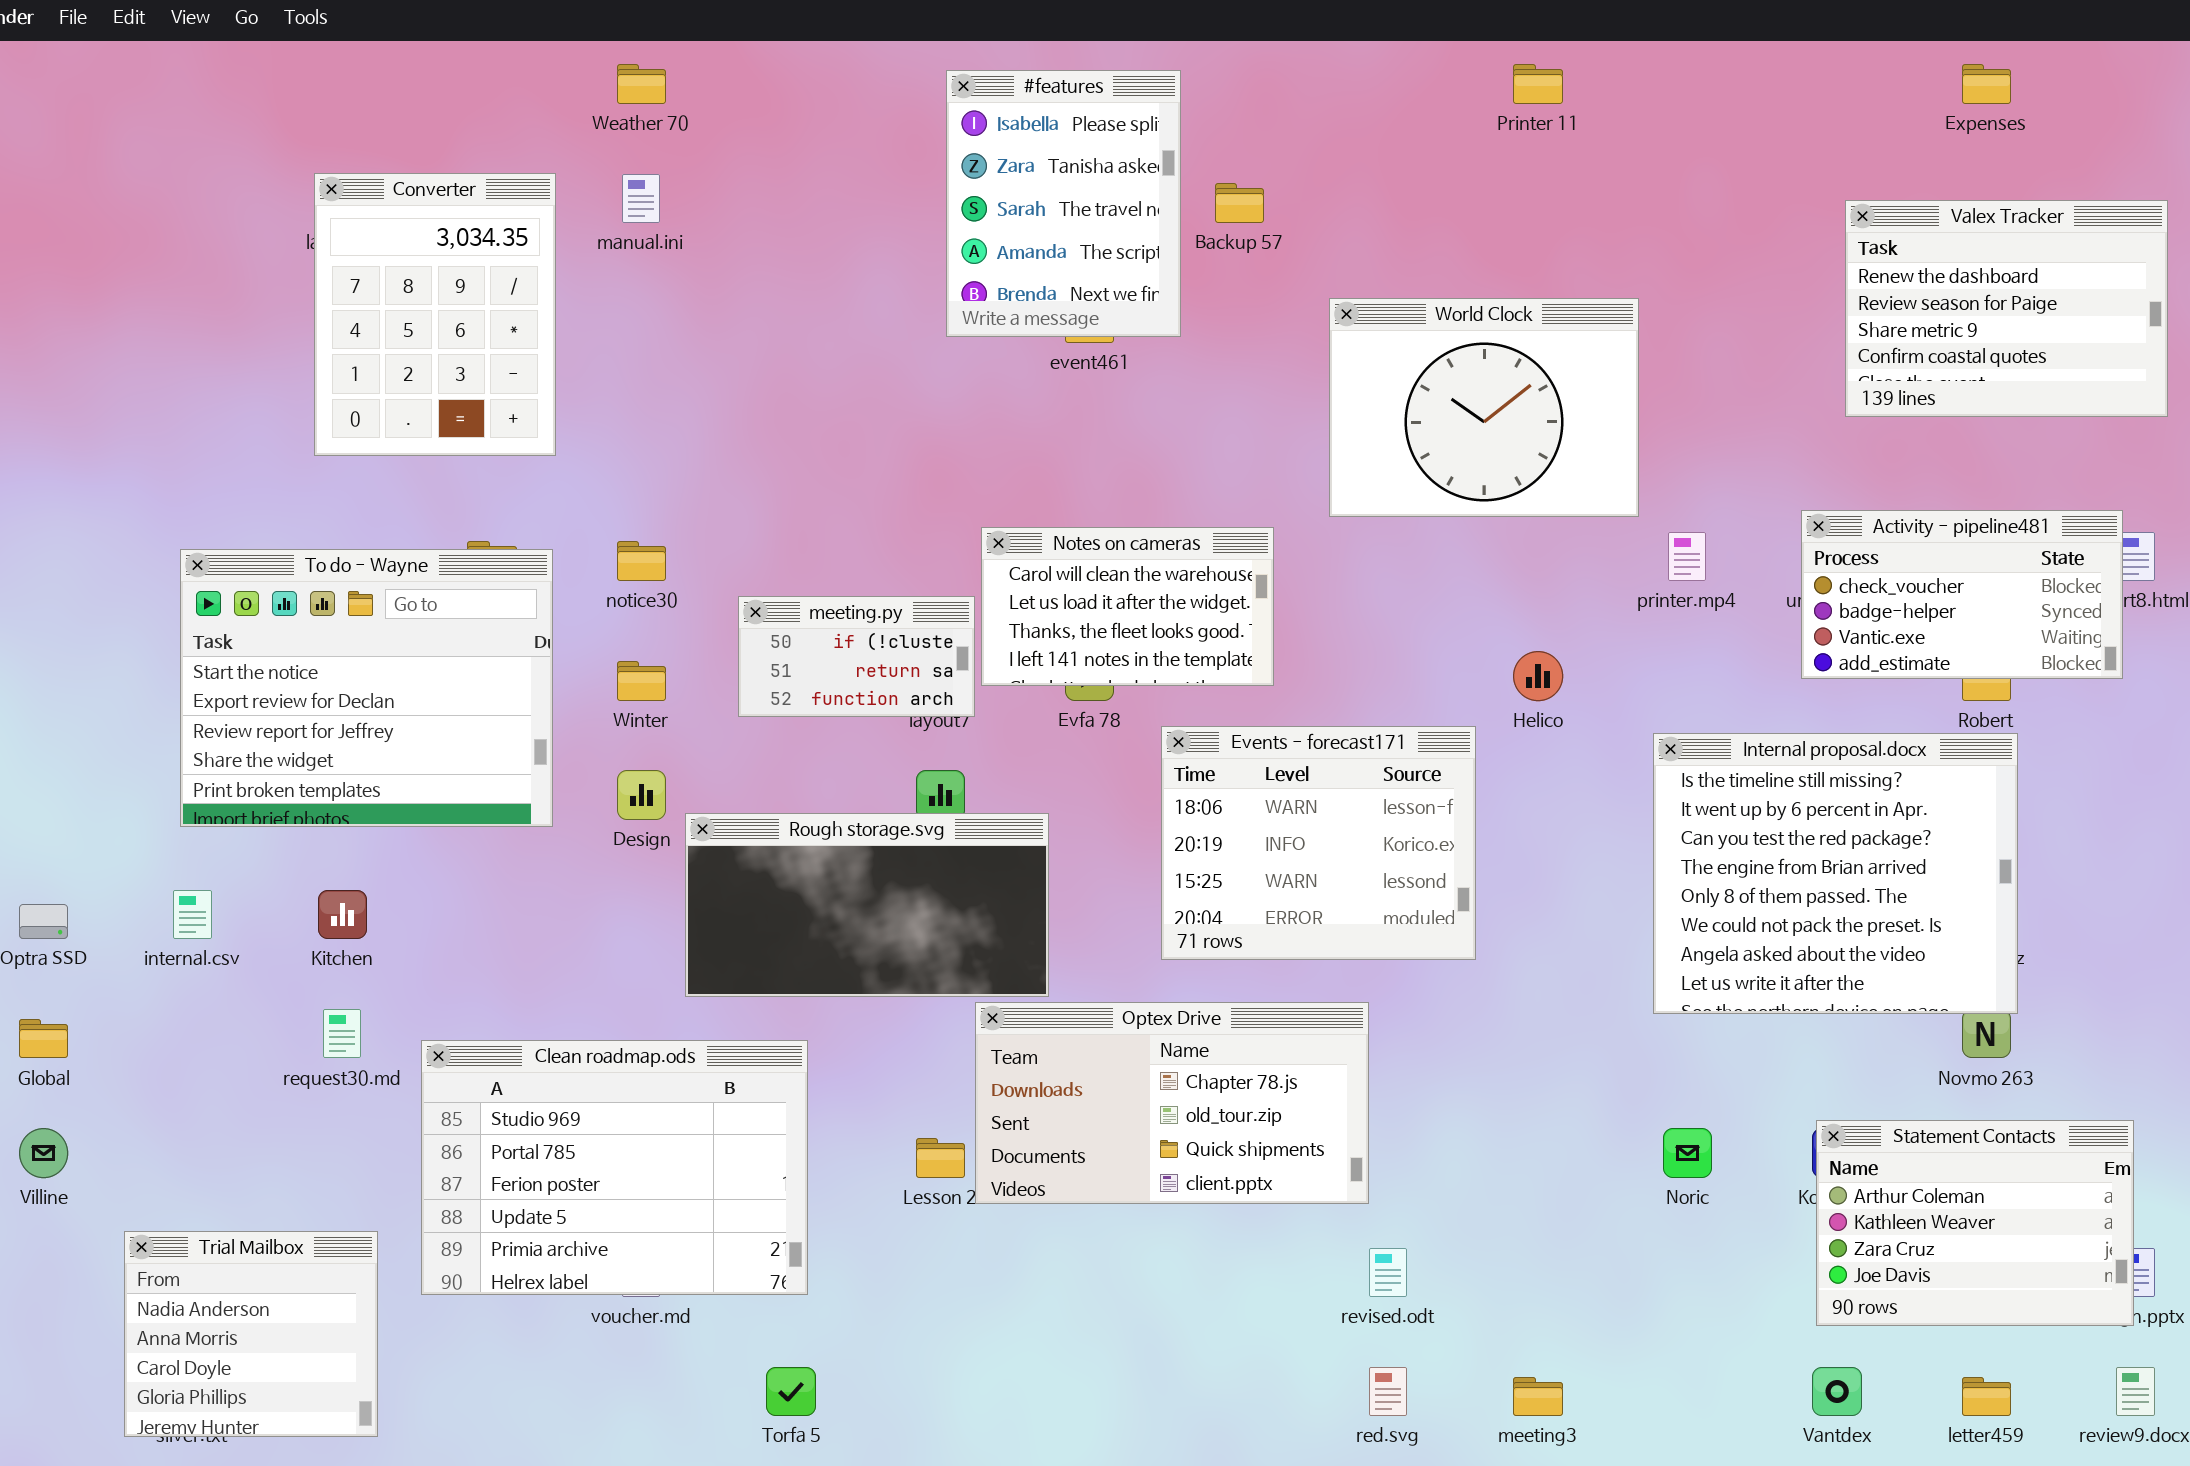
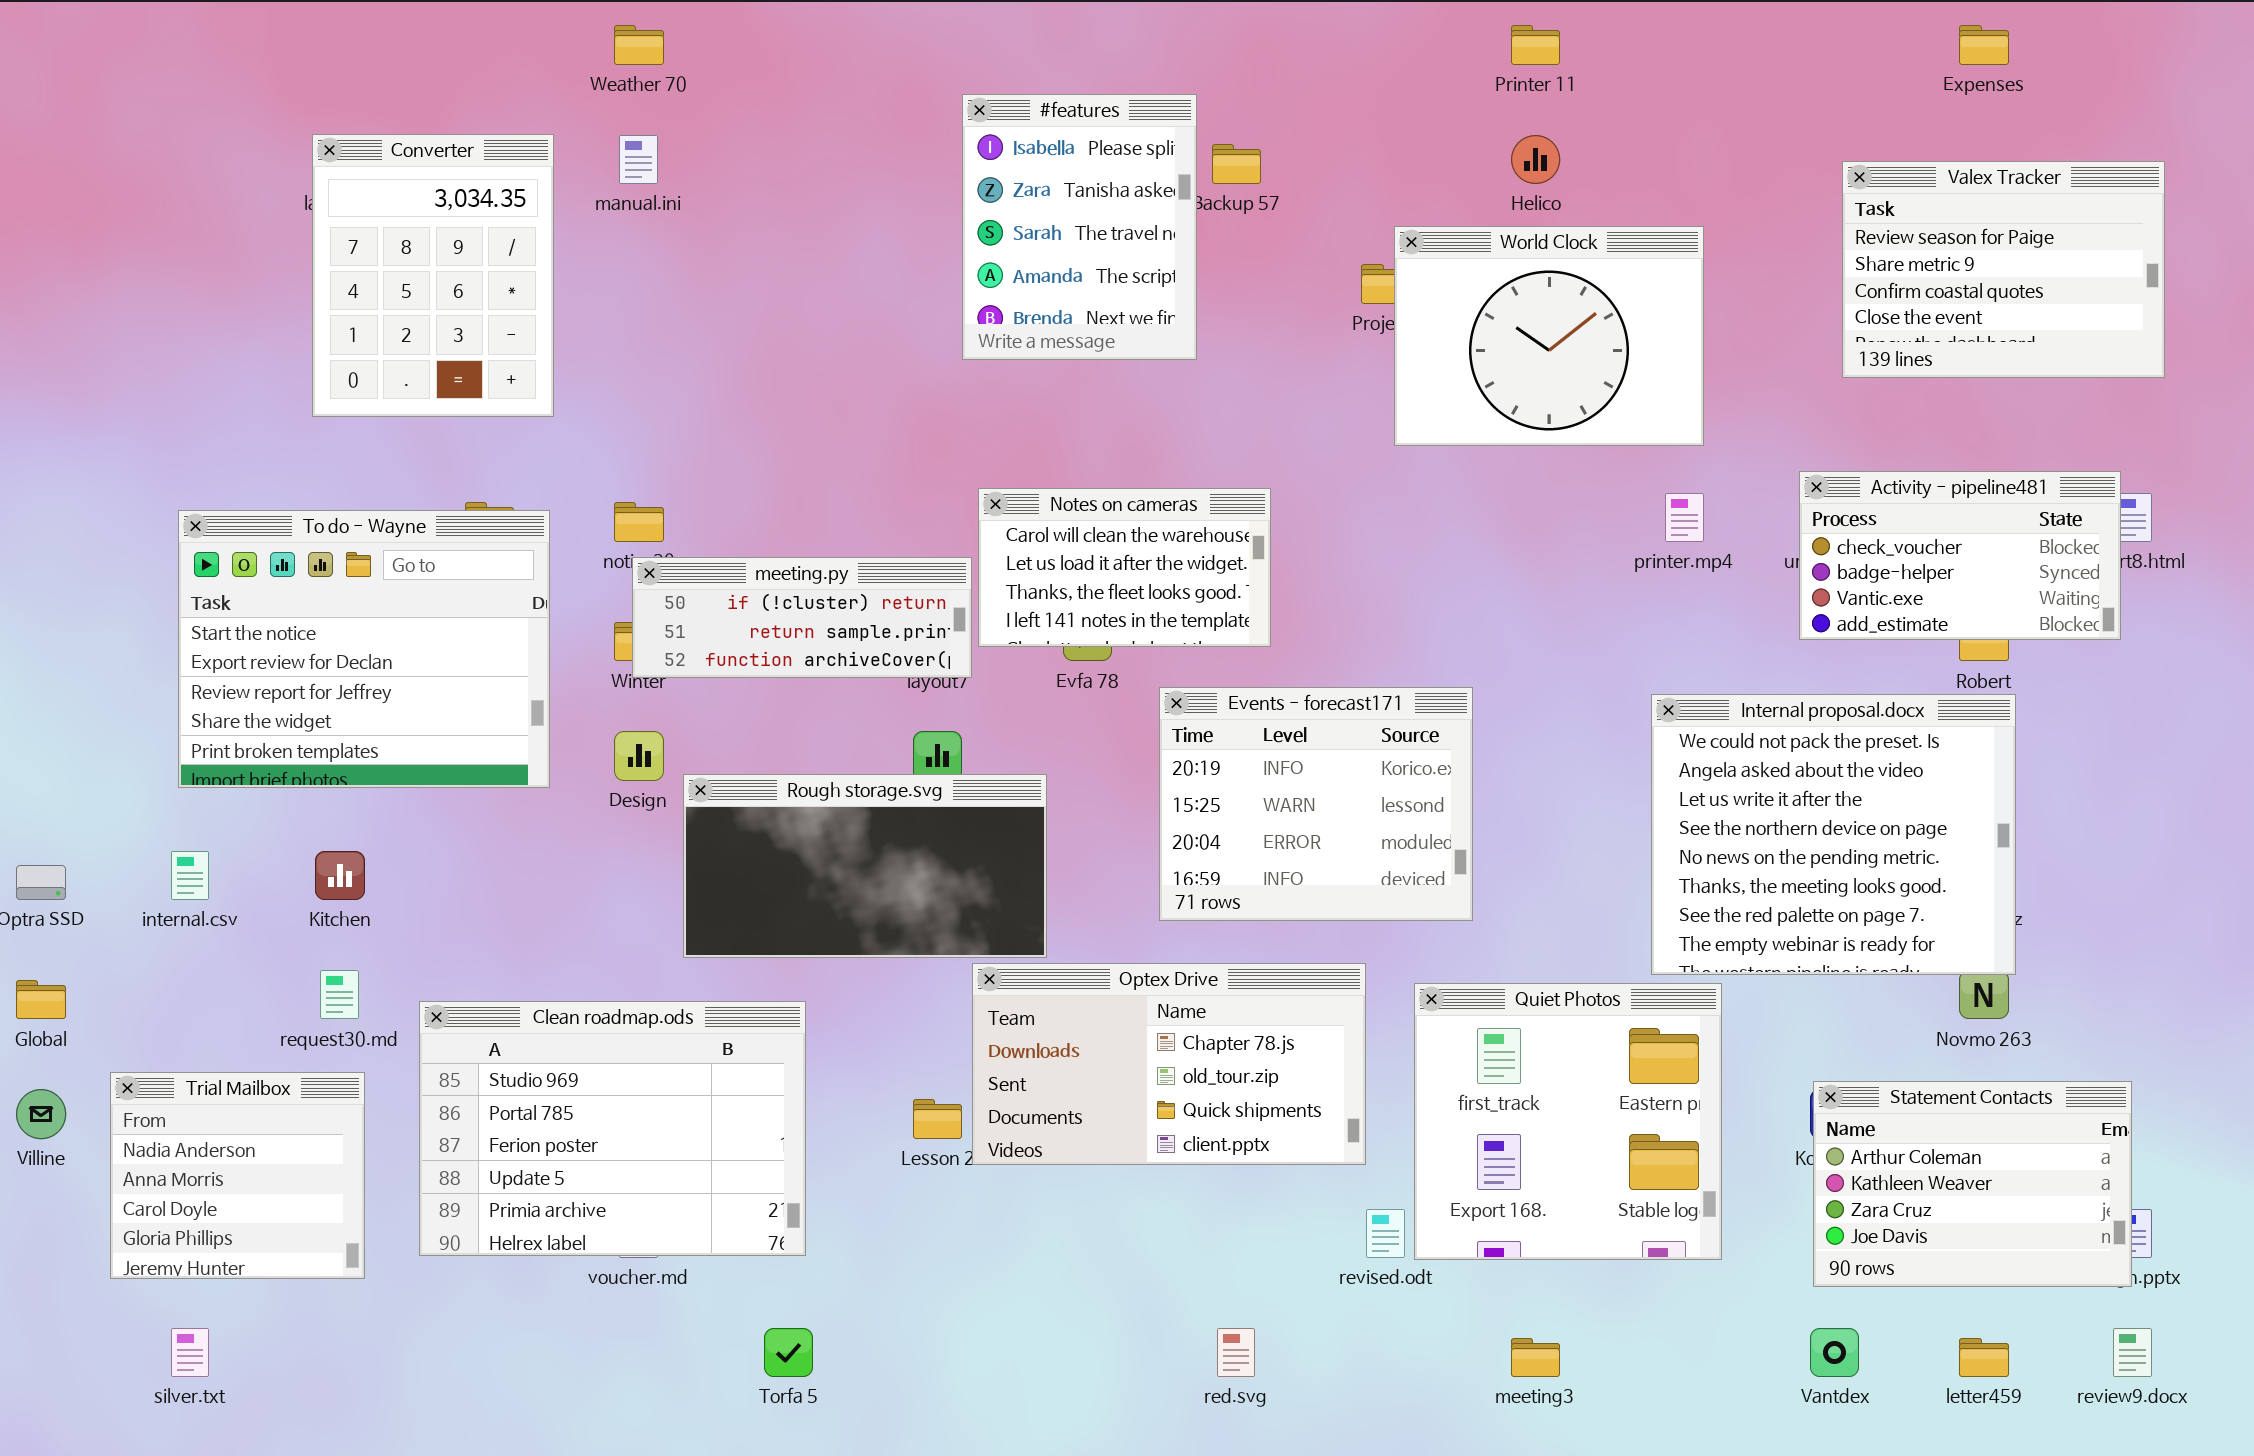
#features: [946,70,1181,337] -> [962,94,1197,360], moved
Valex Tracker: [1845,200,2168,417] -> [1842,161,2165,378], scrolled down 1 row
World Clock: [1329,298,1639,517] -> [1394,226,1704,446], moved
meeting.py: [738,596,975,717] -> [632,557,972,678], resized
Helico: [1513,651,1563,701] -> [1511,135,1560,184], moved
Events - forecast171: [1161,726,1476,960] -> [1159,687,1473,921], scrolled down 1 row
Internal proposal.docx: [1653,733,2018,1014] -> [1651,694,2016,975], scrolled down 5 rows
Quiet Photos: none -> [1414,983,1722,1260], opened
Trial Mailbox: [124,1231,378,1437] -> [110,1072,365,1279], moved
red.svg: [1369,1367,1407,1416] -> [1217,1328,1255,1377], moved

